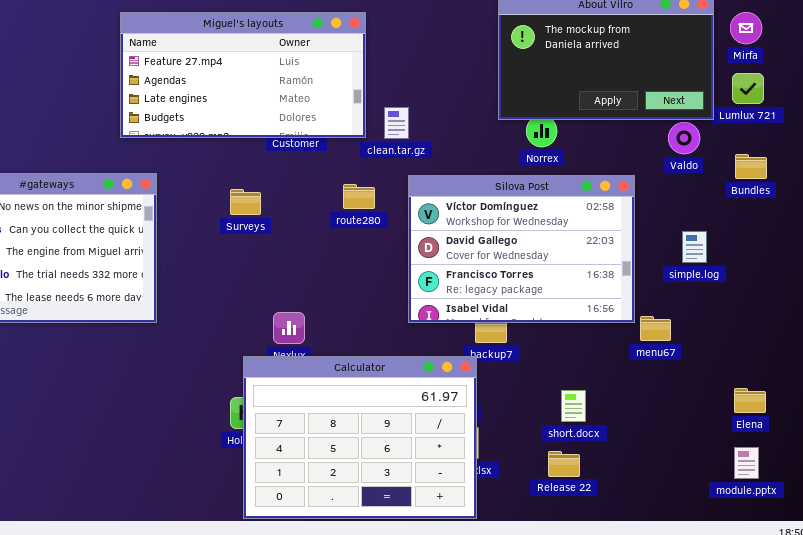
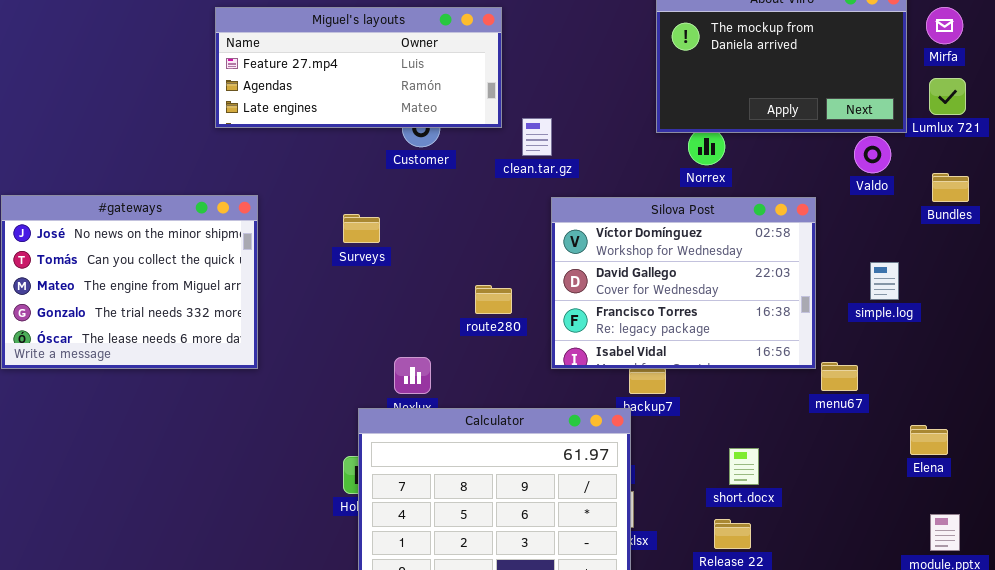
Miguel's layouts: [120,12,366,138] -> [215,7,502,128], resized
route280: [343,184,375,209] -> [475,285,512,314], moved
Elena: [734,388,766,413] -> [910,425,948,455], moved

